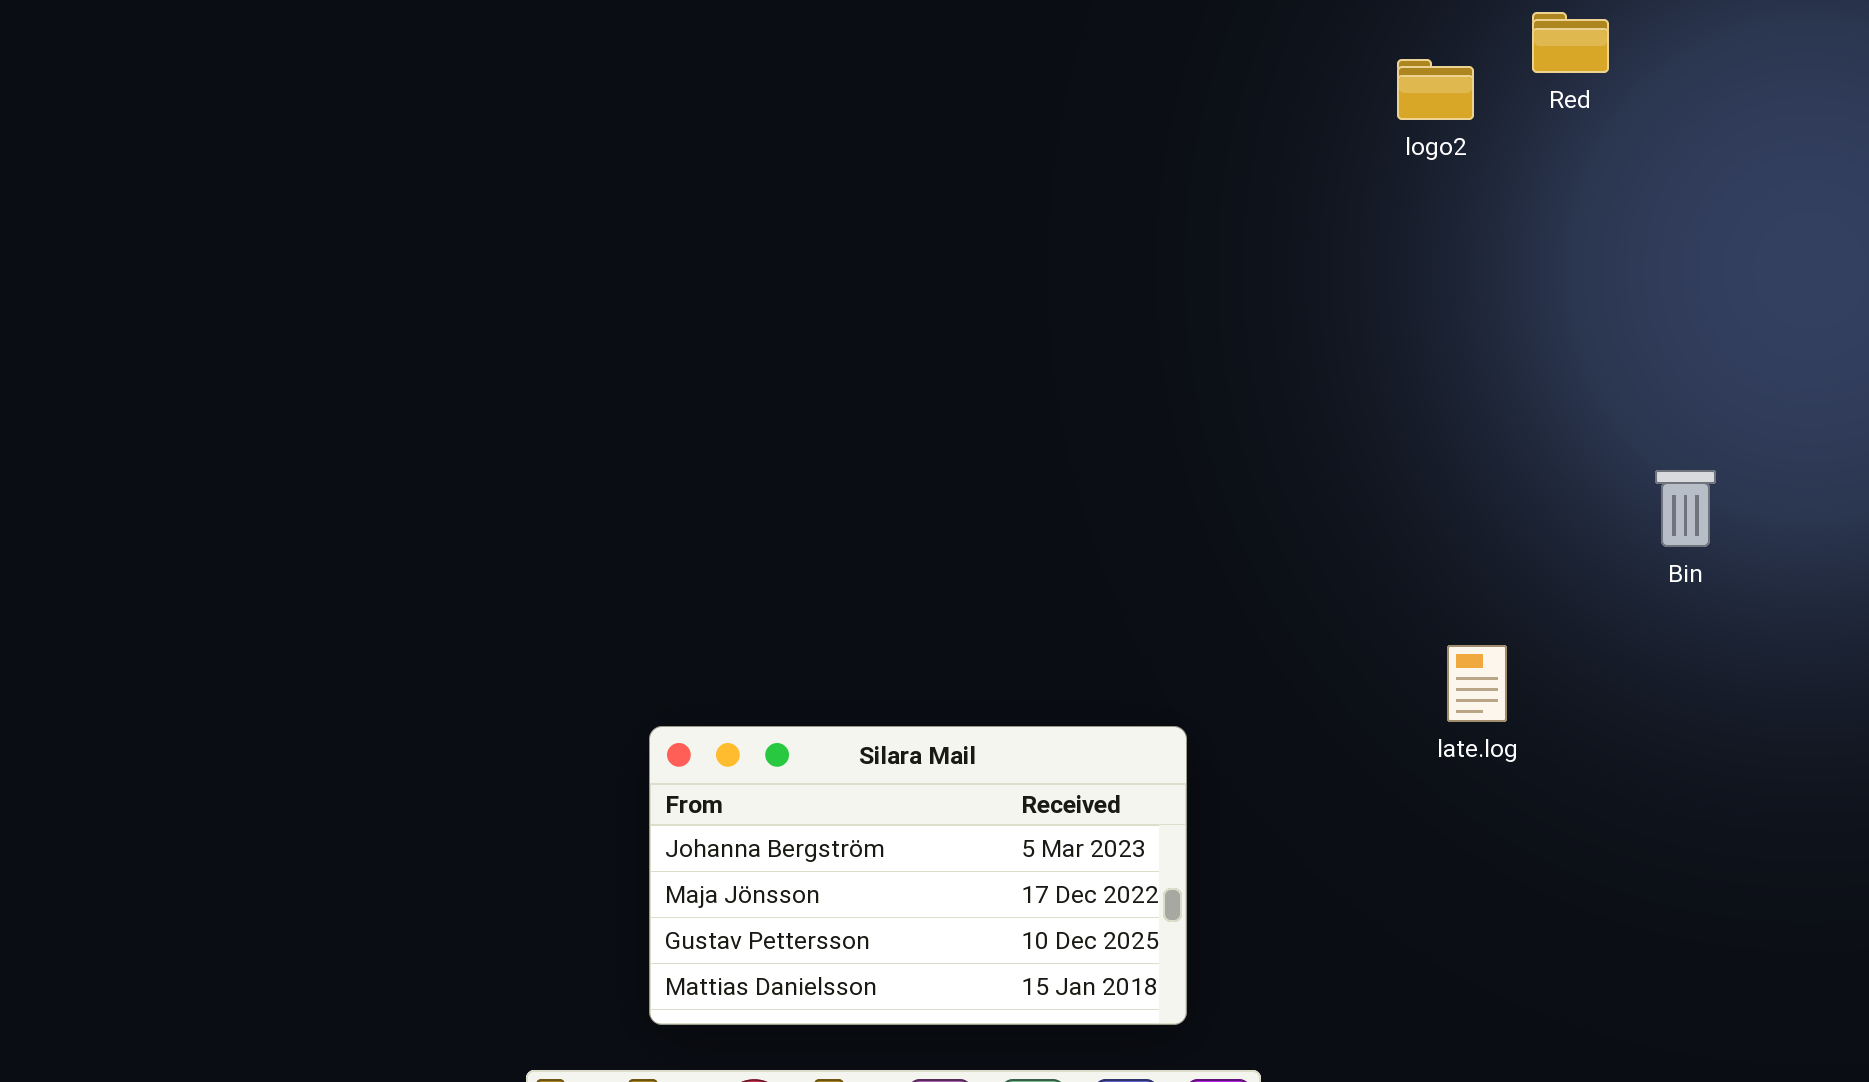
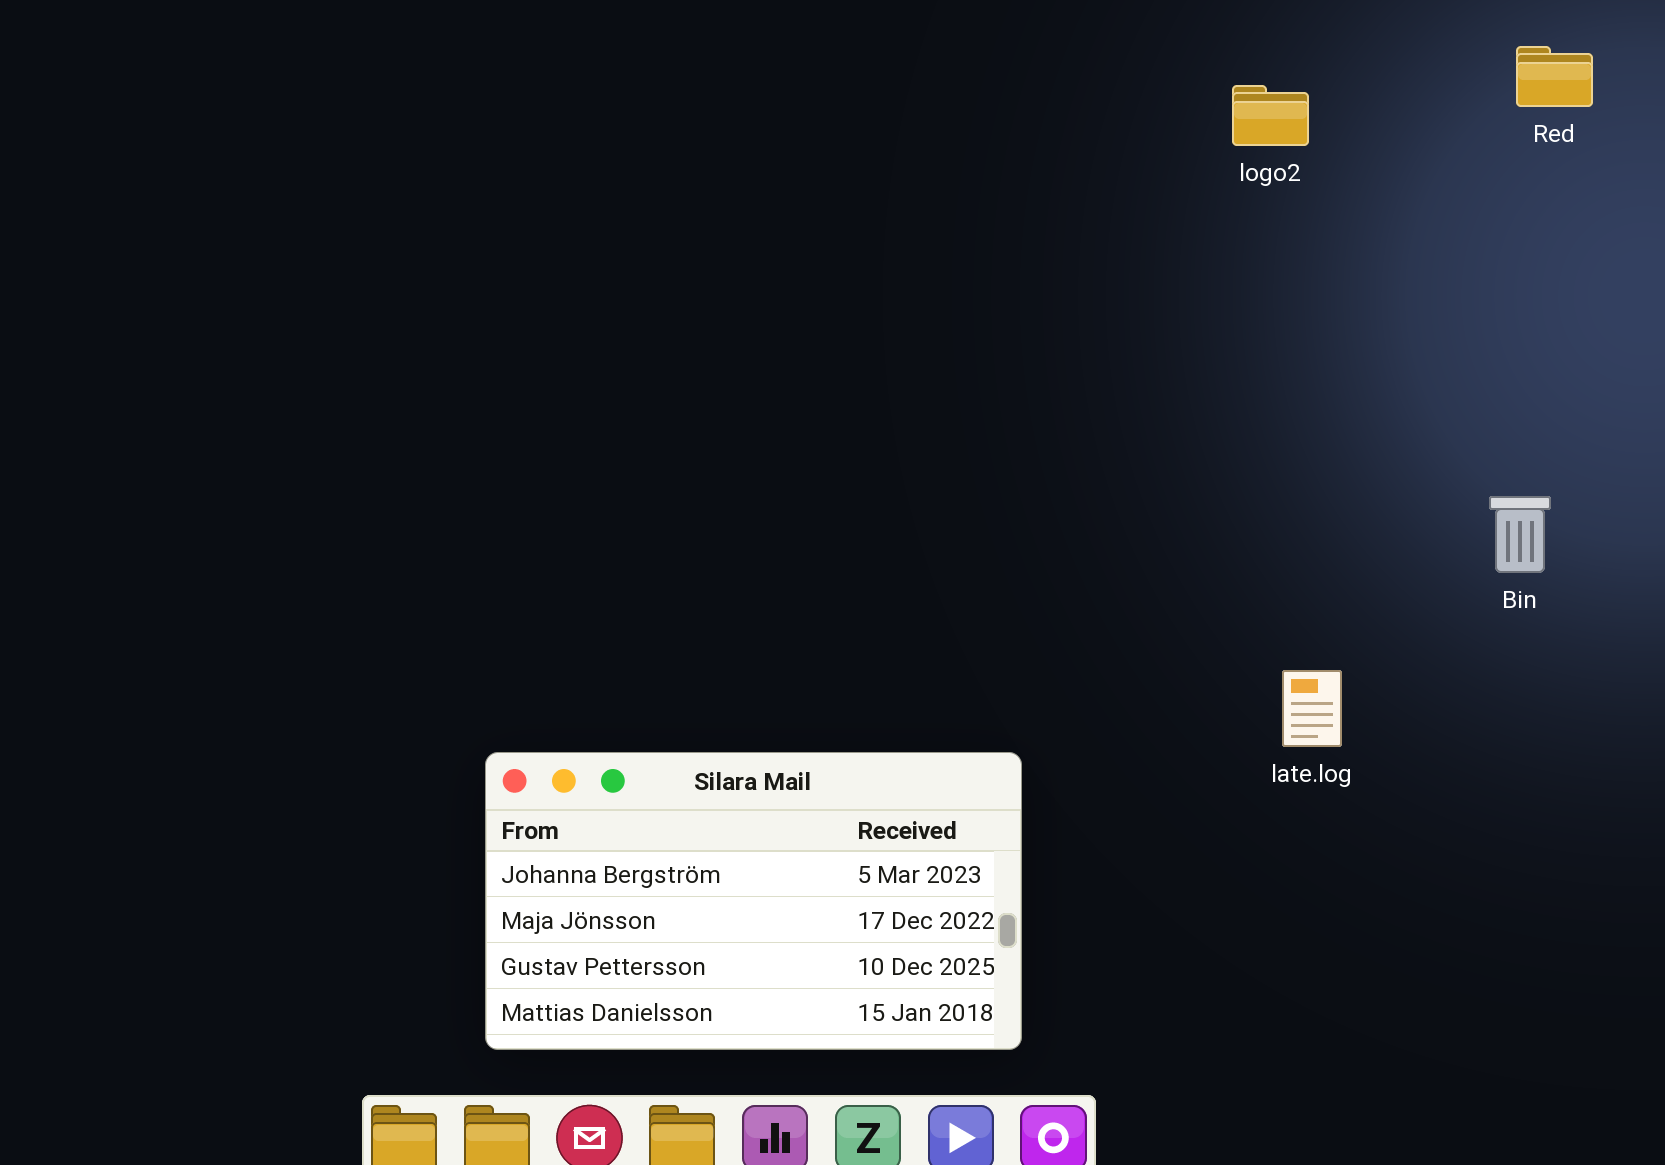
Red: [1532,12,1609,73] -> [1516,46,1593,107], moved

